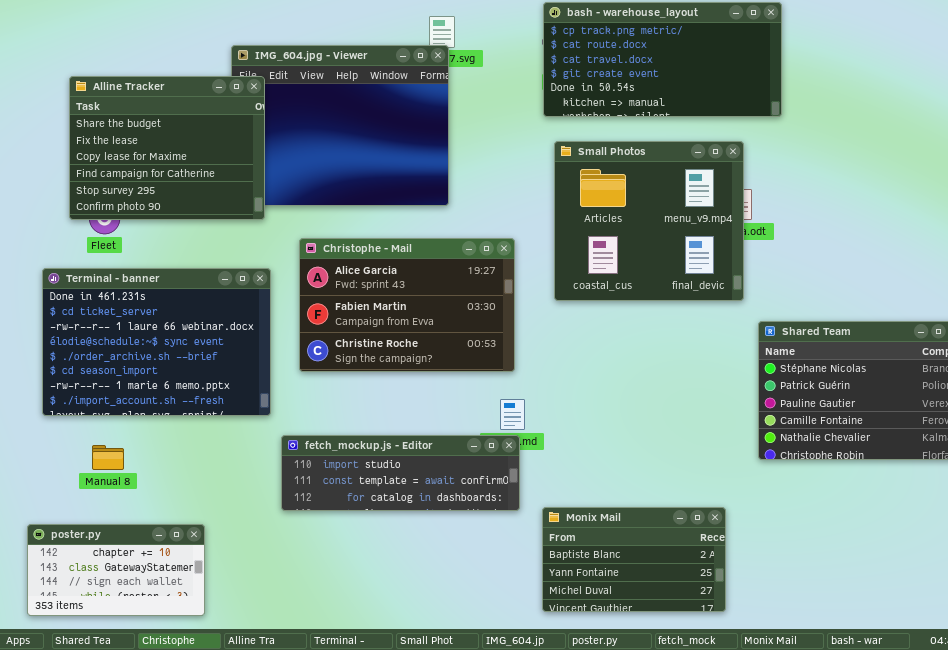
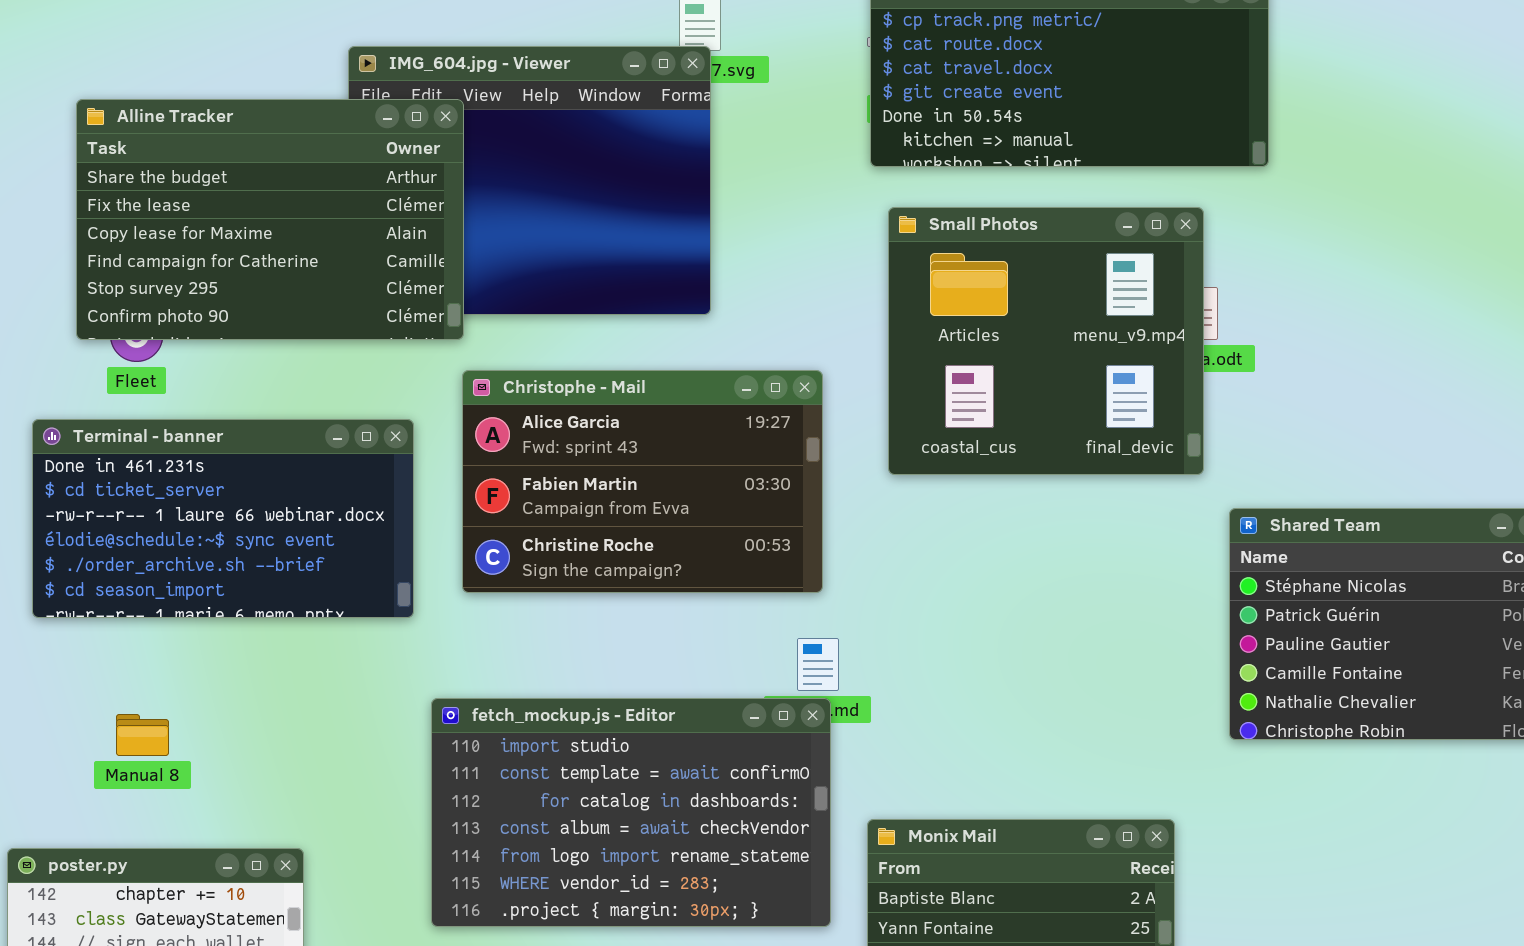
Alline Tracker: [69,76,265,220] -> [76,99,464,340], resized
Terminal - banner: [42,268,271,416] -> [32,419,414,618], resized
fetch_mockup.js - Editor: [281,435,520,511] -> [431,698,831,927], resized

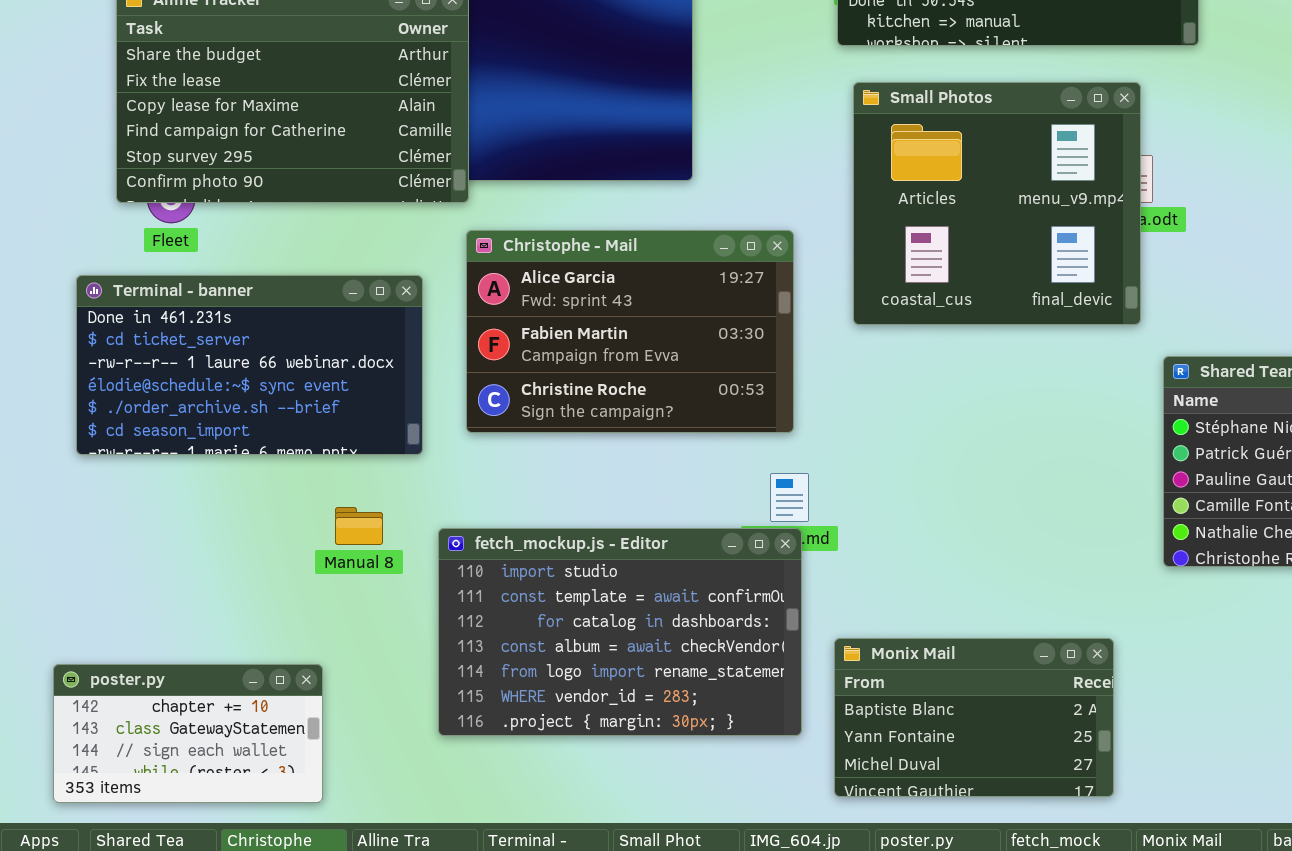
Manual 8: [116,714,169,756] -> [335,507,383,545], moved

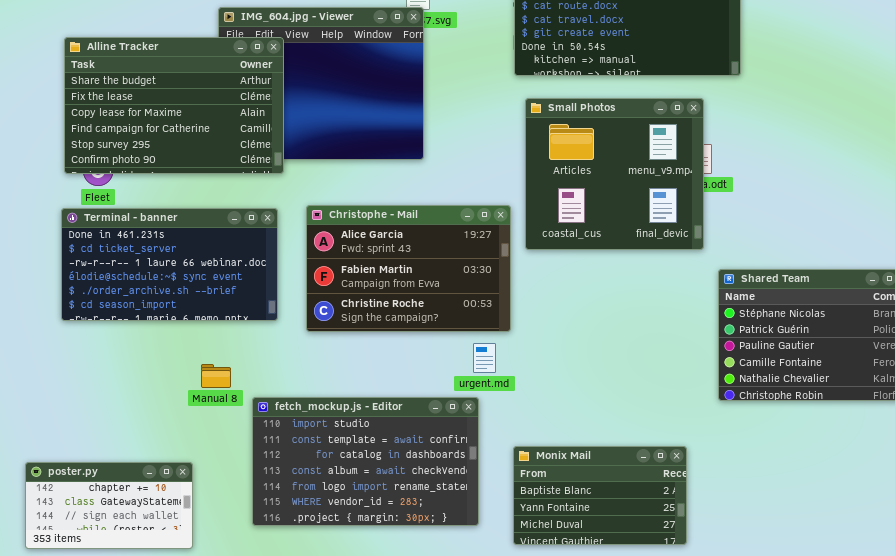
Christophe - Mail: [466,230,794,433] -> [306,205,511,332], moved
Terminal - banner: [76,275,423,455] -> [61,208,278,321], moved
fetch_mockup.js - Editor: [438,528,802,736] -> [252,397,479,526], moved

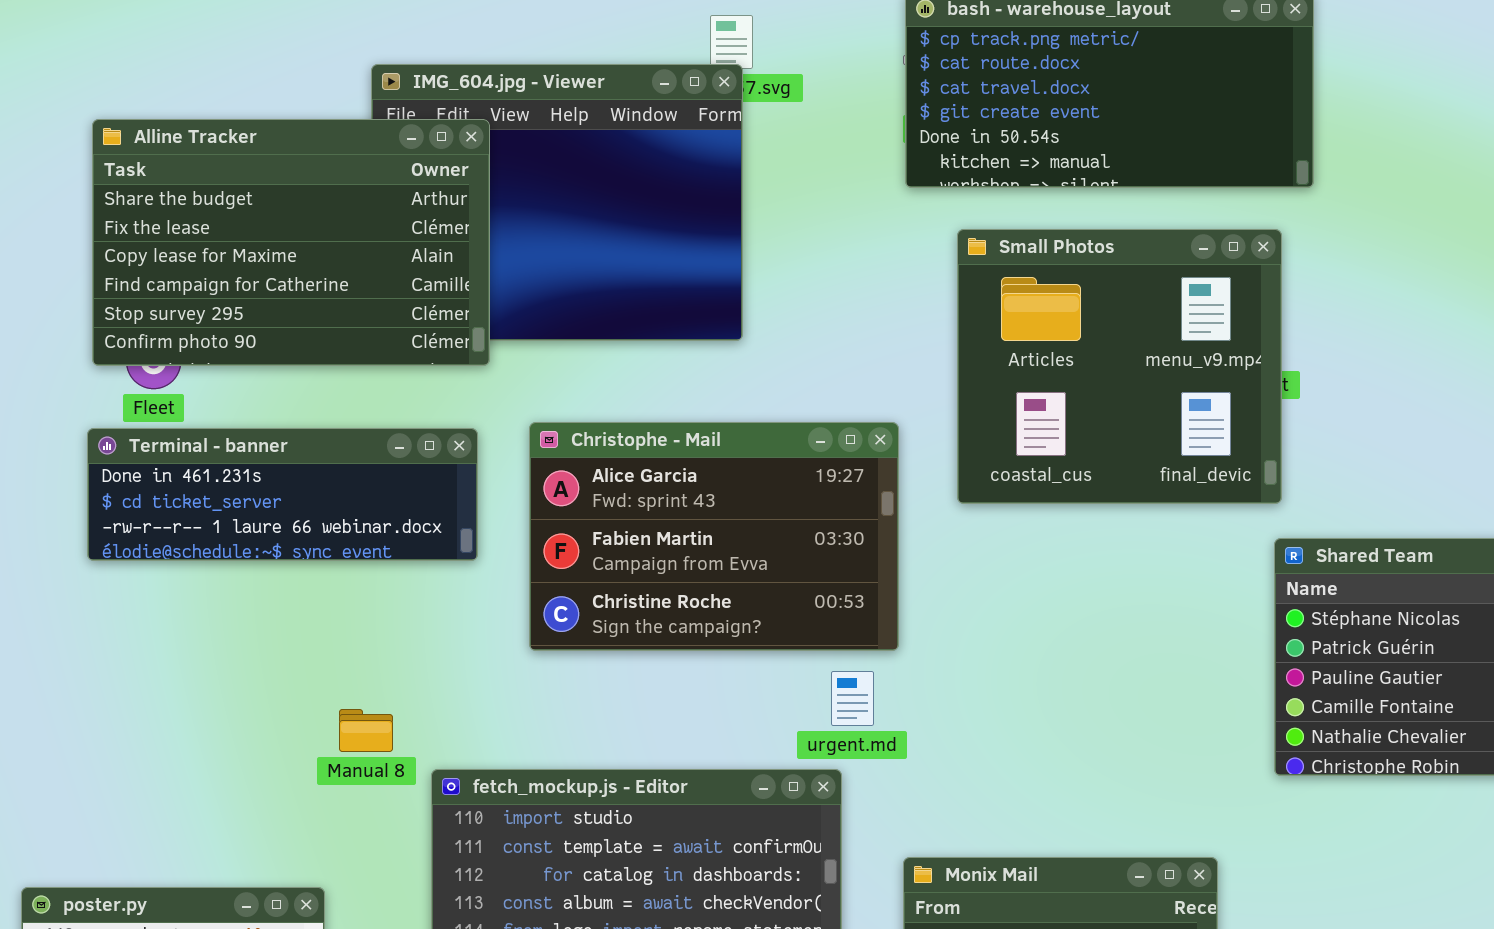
Small Photos: [525,98,704,250] -> [957,229,1282,504], moved
Terminal - banner: [61,208,278,321] -> [87,428,478,561], resized

